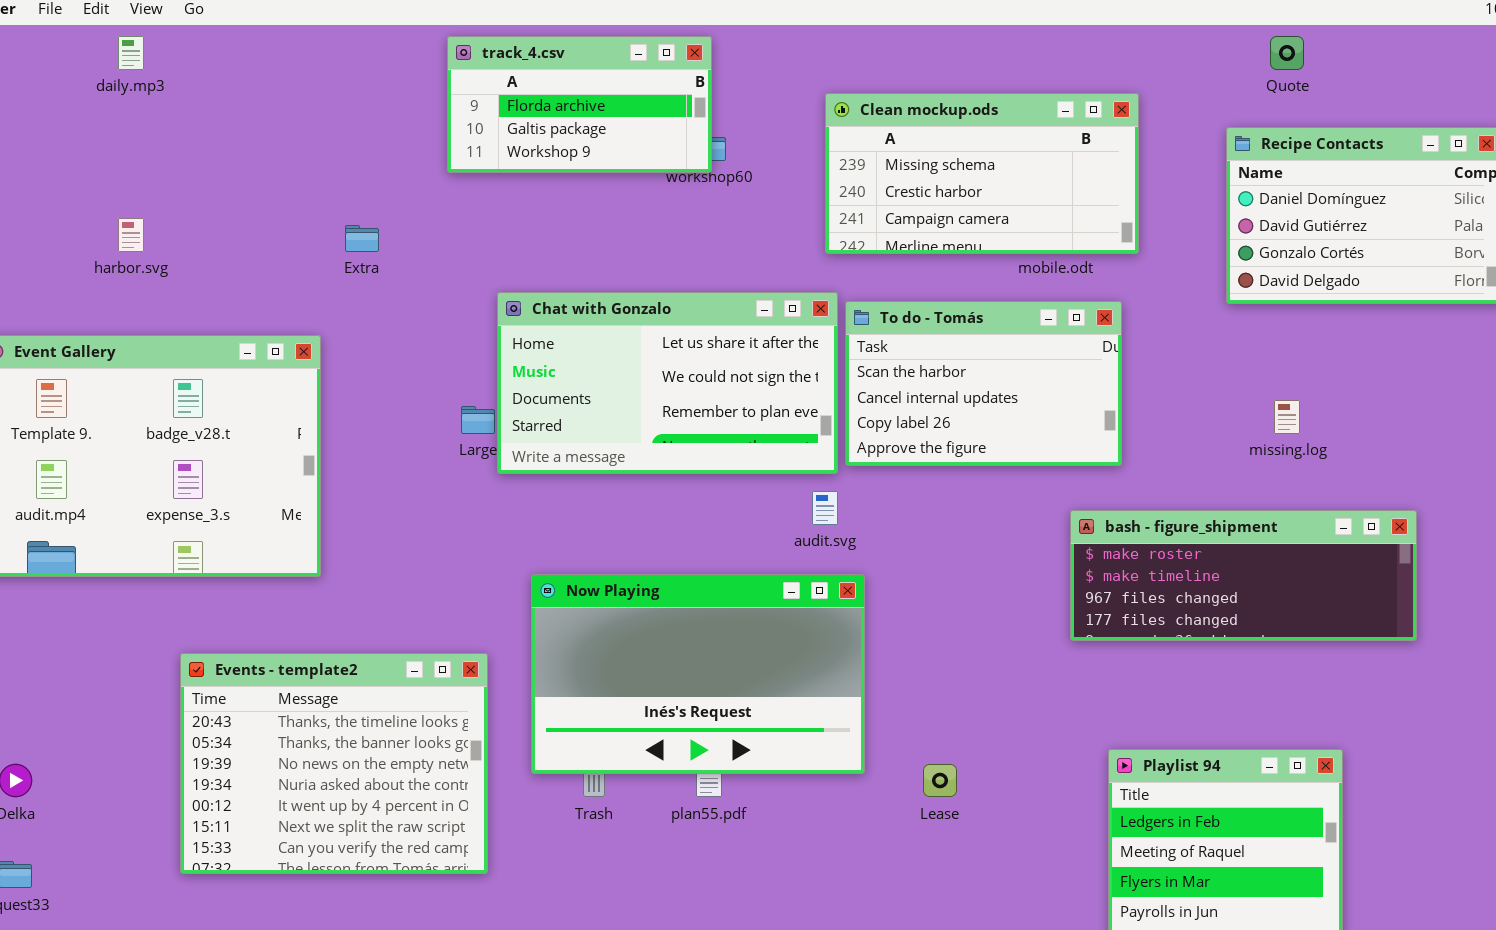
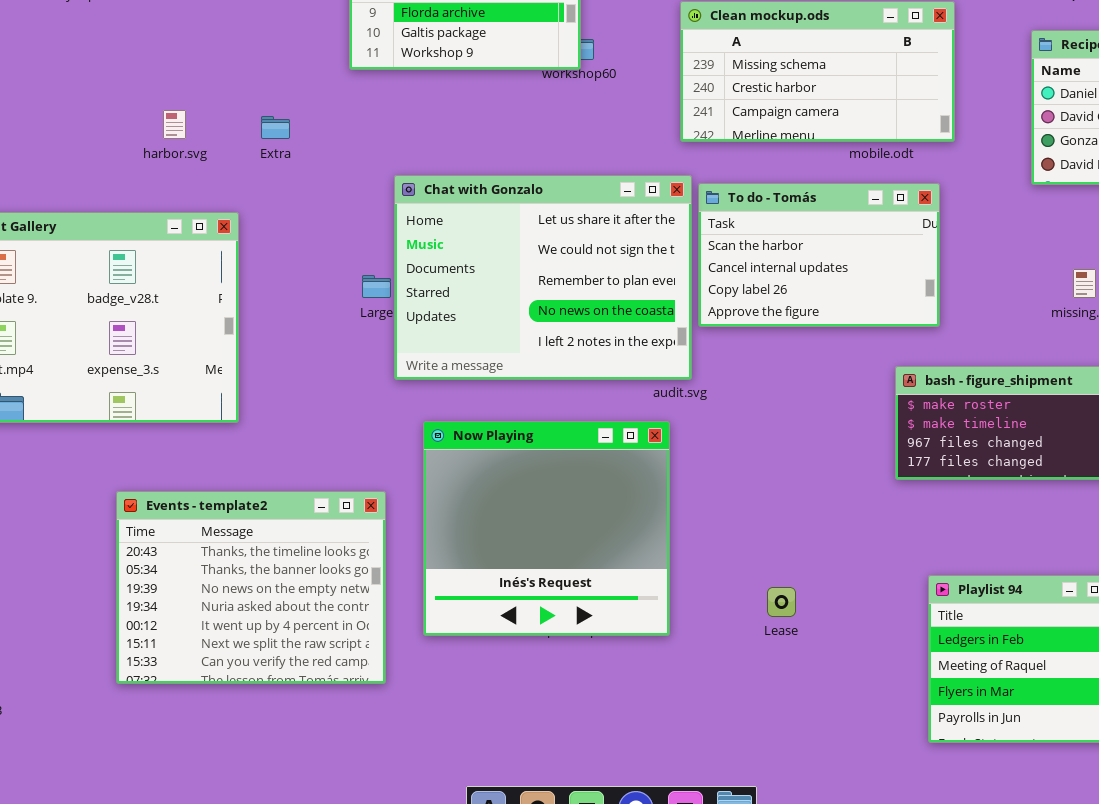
harbor.svg: [118,218,144,252] -> [163,110,186,139], moved
Chat with Gonzalo: [497,292,838,474] -> [394,175,692,380], resized
Now Playing: [531,574,865,774] -> [423,421,670,636], resized

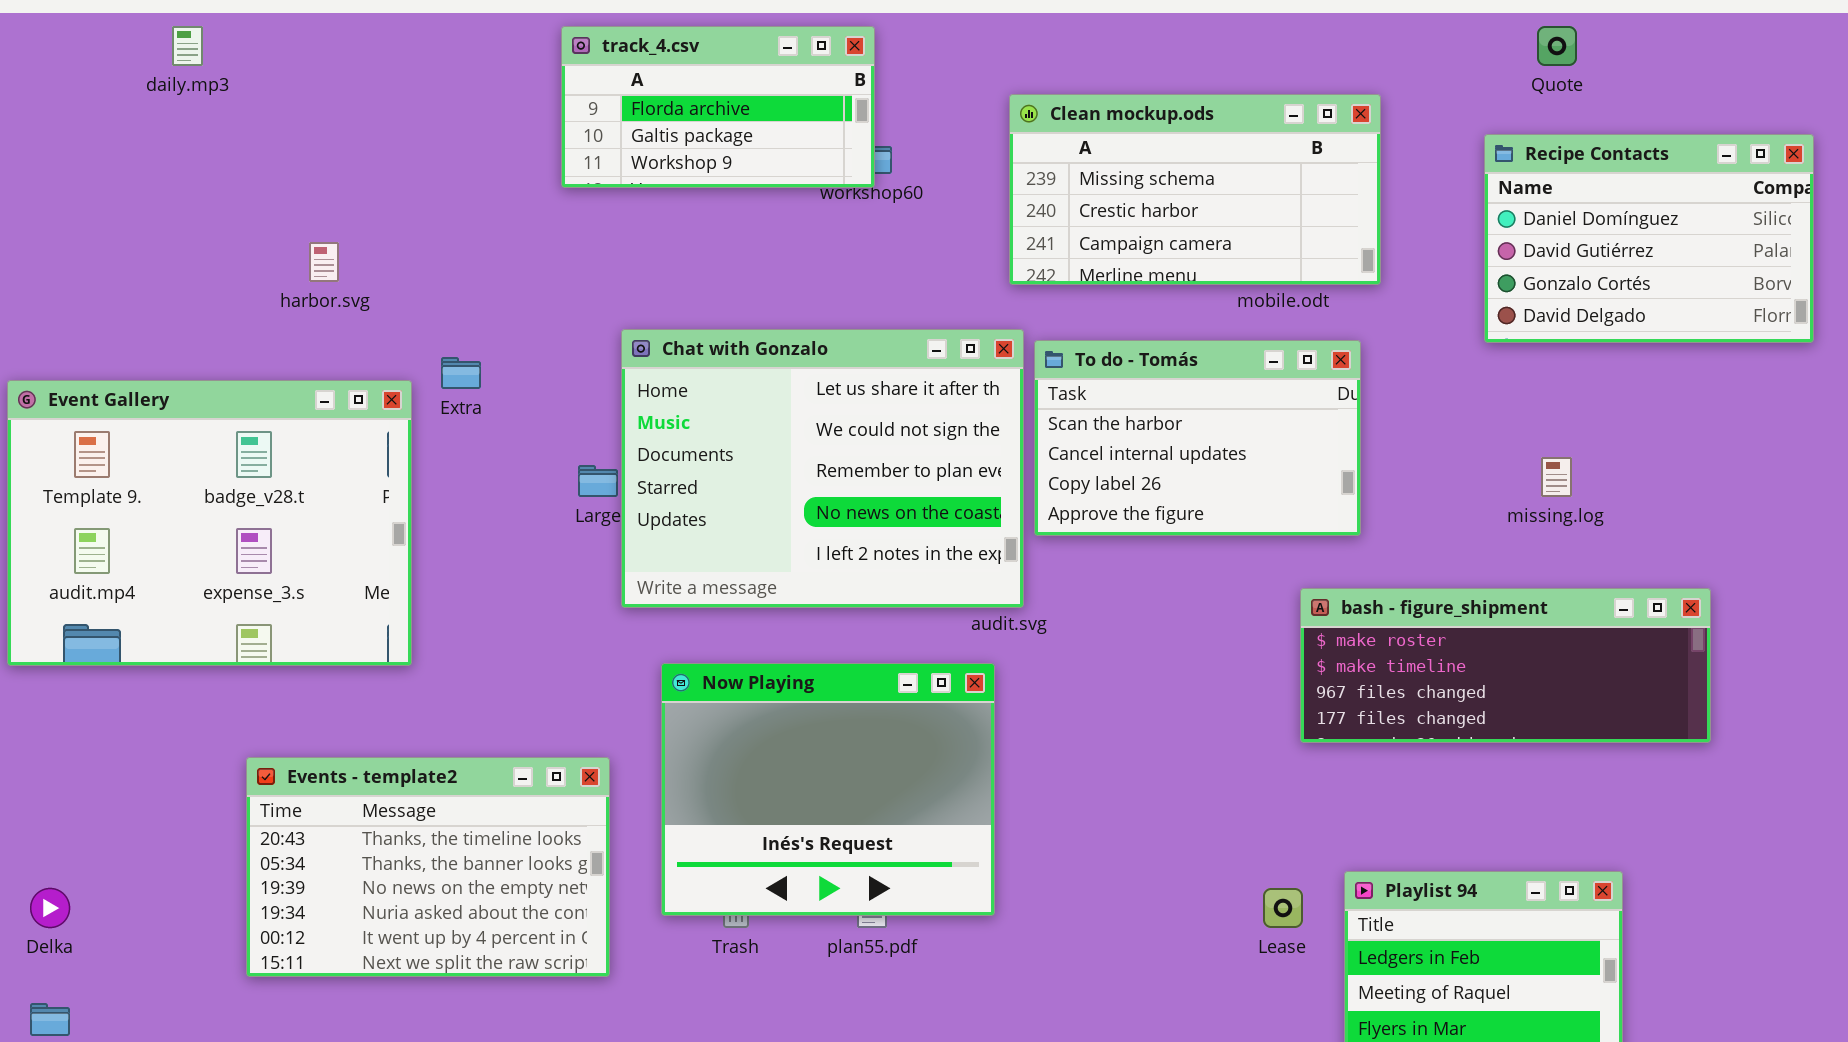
Extra: [261,116,290,139] -> [441,357,481,389], moved
Now Playing: [423,421,670,636] -> [661,663,995,916], resized
Events - template2: [116,491,386,684] -> [246,757,610,977], resized
Lease: [767,587,796,617] -> [1263,888,1303,928], moved

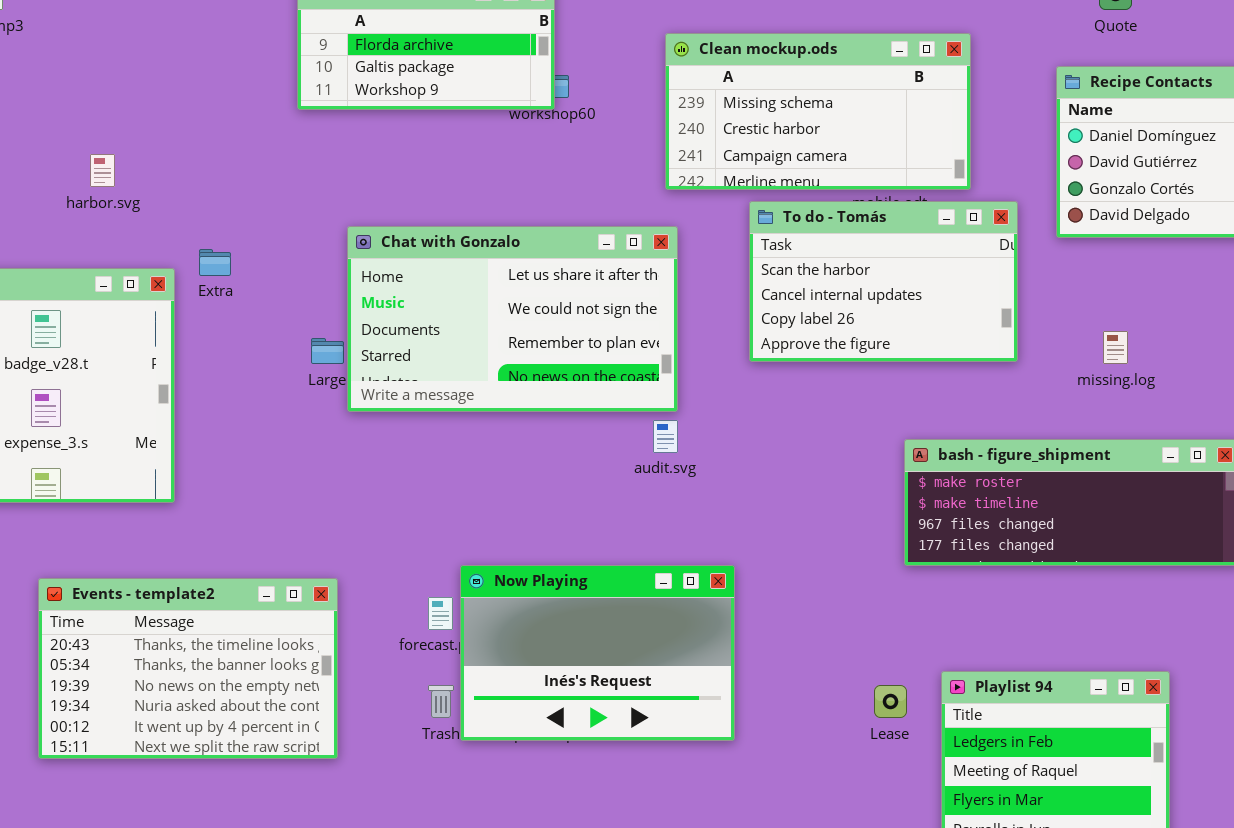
Chat with Gonzalo: [621,329,1024,608] -> [347,226,678,412], resized
To do - Tomás: [1034,340,1361,536] -> [749,201,1018,362], moved
Now Playing: [661,663,995,916] -> [460,565,735,741], moved, resized

